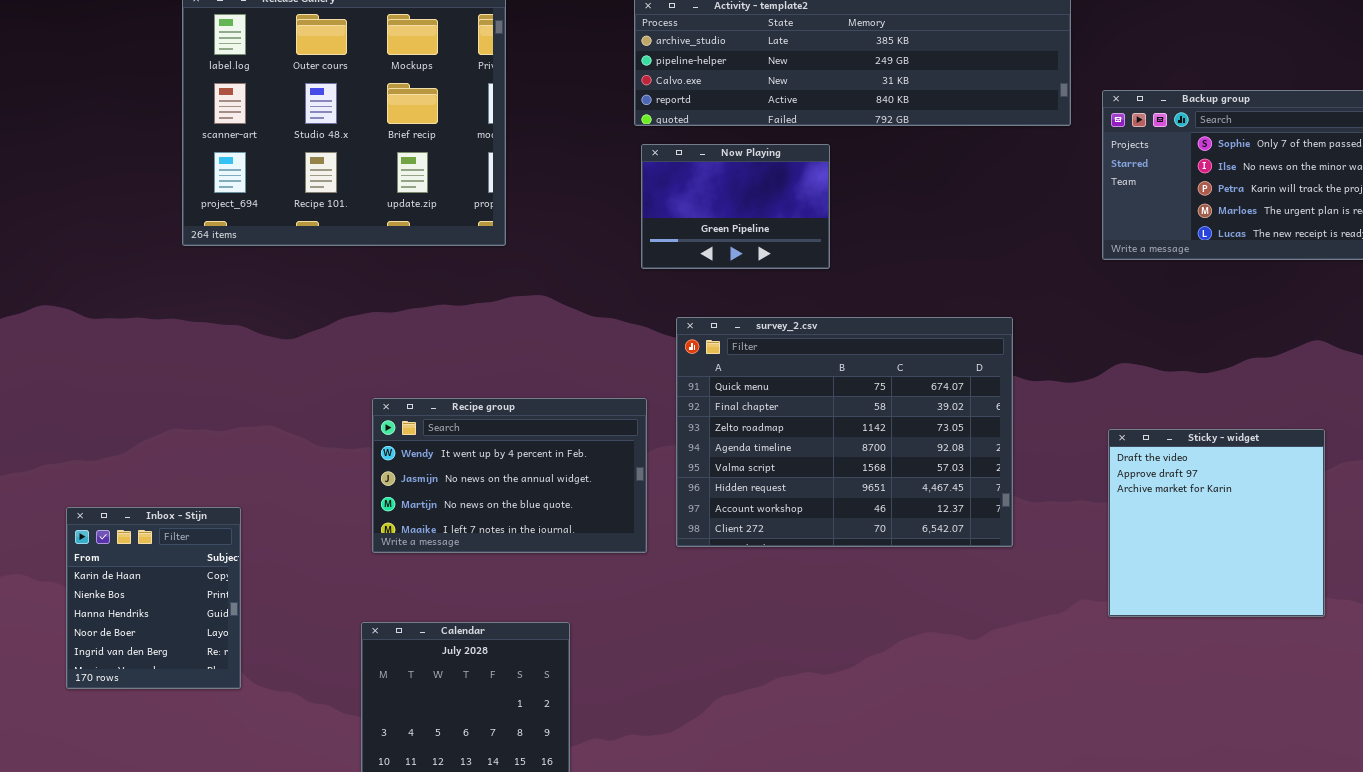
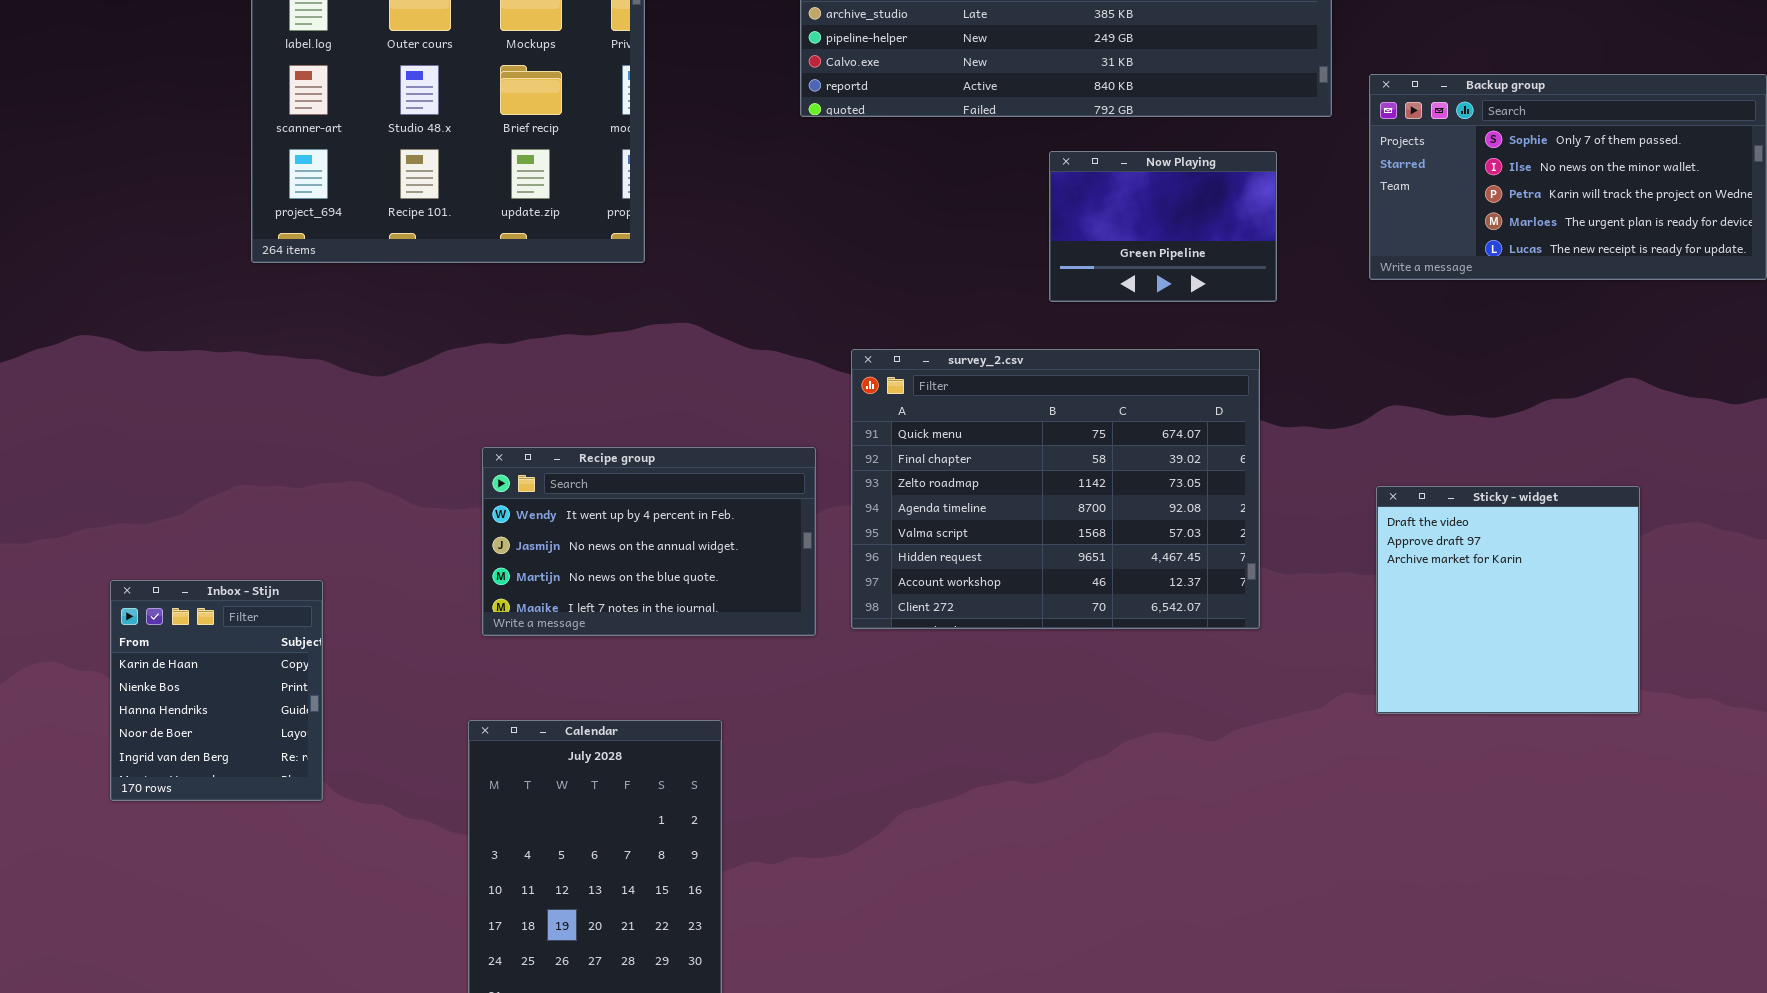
Now Playing: [641,144,830,269] -> [1049,151,1277,302], moved

